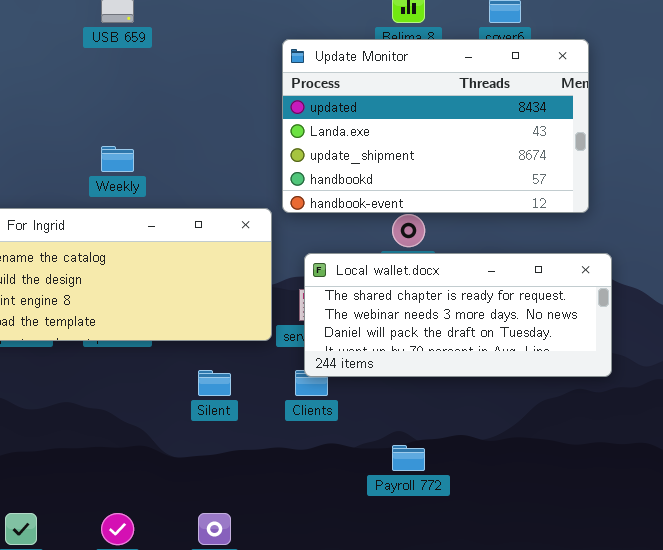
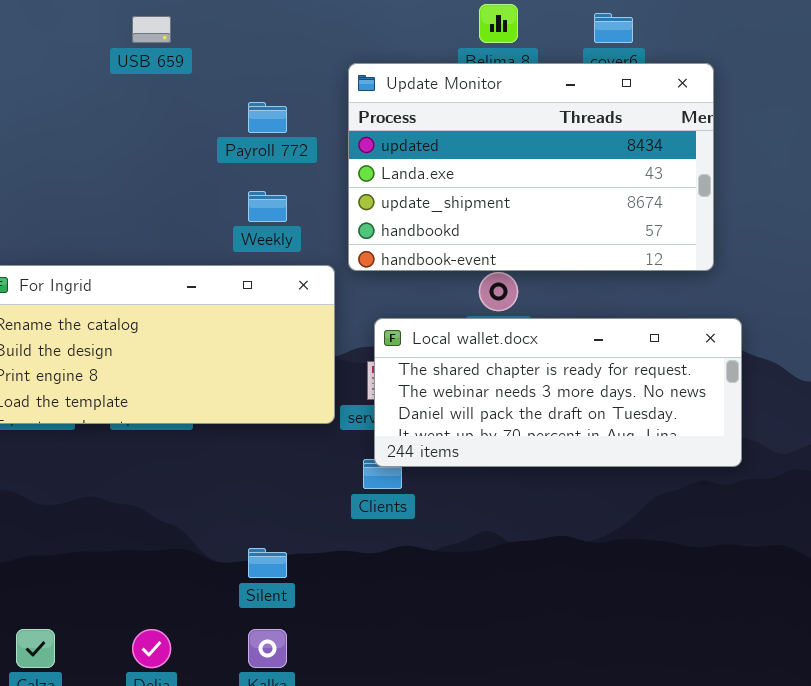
Weekly: [101,146,134,172] -> [248,191,287,222], moved
Silent: [198,370,231,396] -> [248,548,287,578], moved
Payroll 772: [392,445,425,471] -> [248,102,287,133], moved

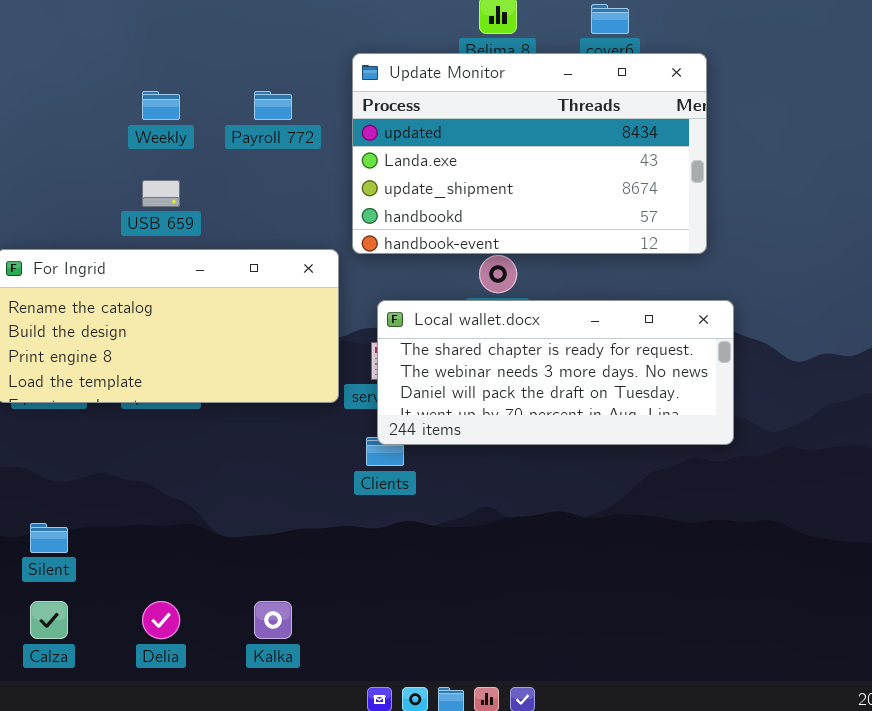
USB 659: [132,16,171,43] -> [142,180,180,207], moved
Weekly: [248,191,287,222] -> [142,91,180,120], moved
Silent: [248,548,287,578] -> [30,523,68,553], moved

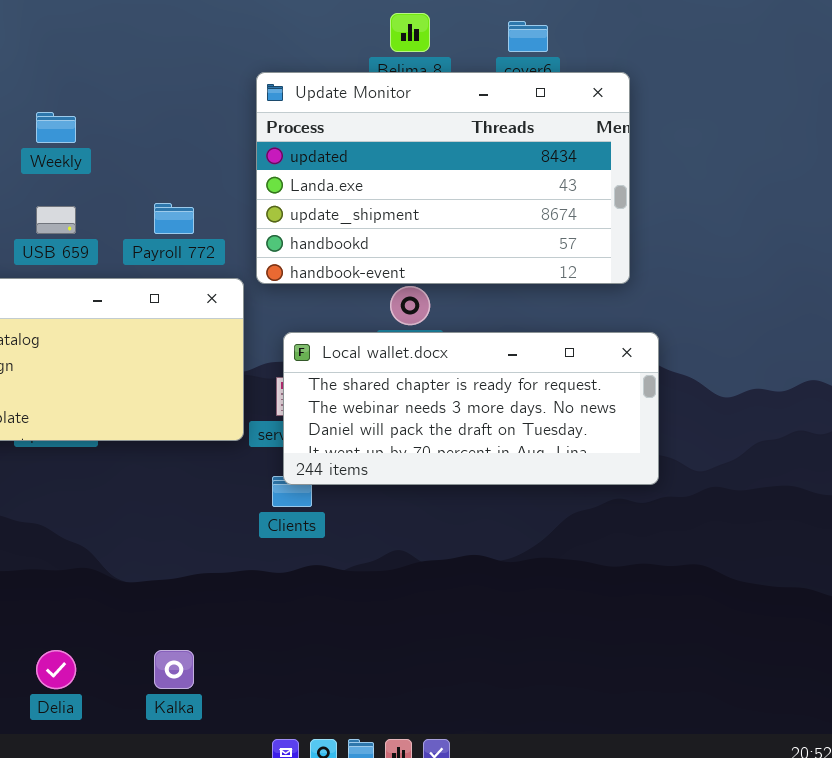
Payroll 772: [254,91,292,120] -> [154,203,194,234], moved

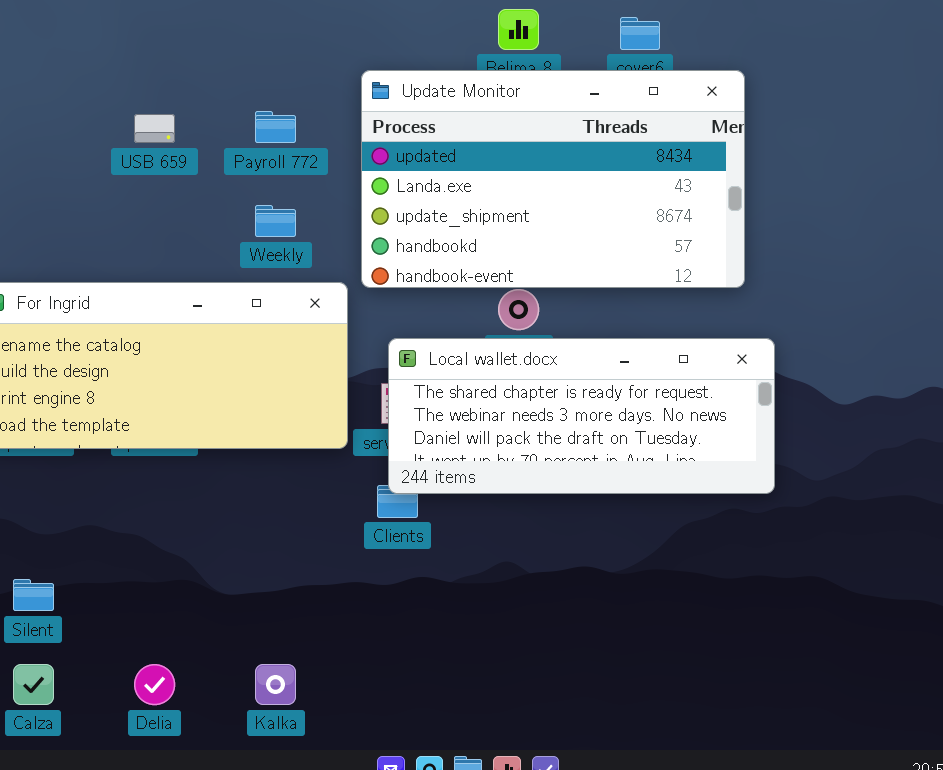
Weekly: [36,112,76,143] -> [255,205,296,237], moved
Payroll 772: [154,203,194,234] -> [255,111,296,143], moved
USB 659: [36,206,76,234] -> [134,114,175,143], moved

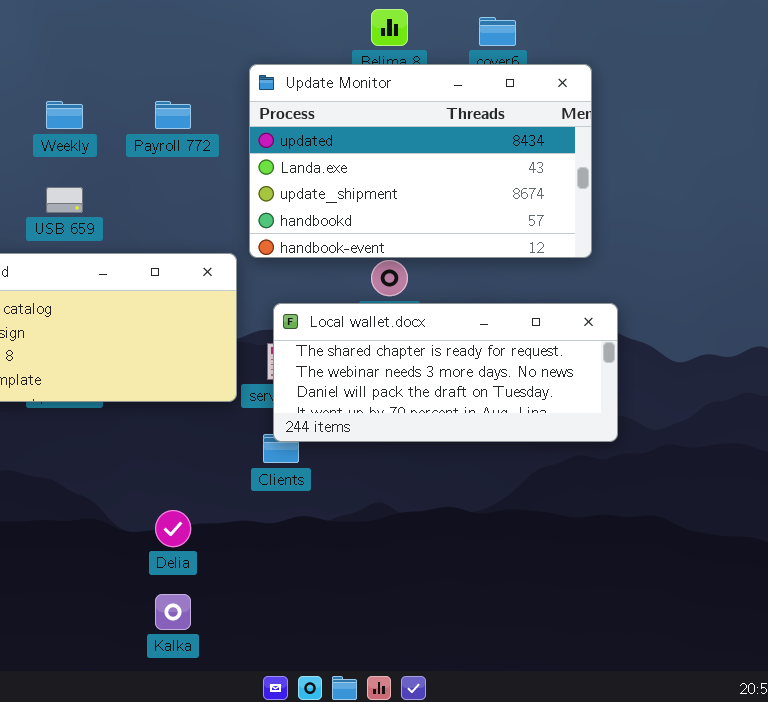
USB 659: [134,114,175,143] -> [46,187,83,213], moved
Weekly: [255,205,296,237] -> [46,101,83,129], moved
Delia: [134,664,175,705] -> [155,510,191,547], moved

